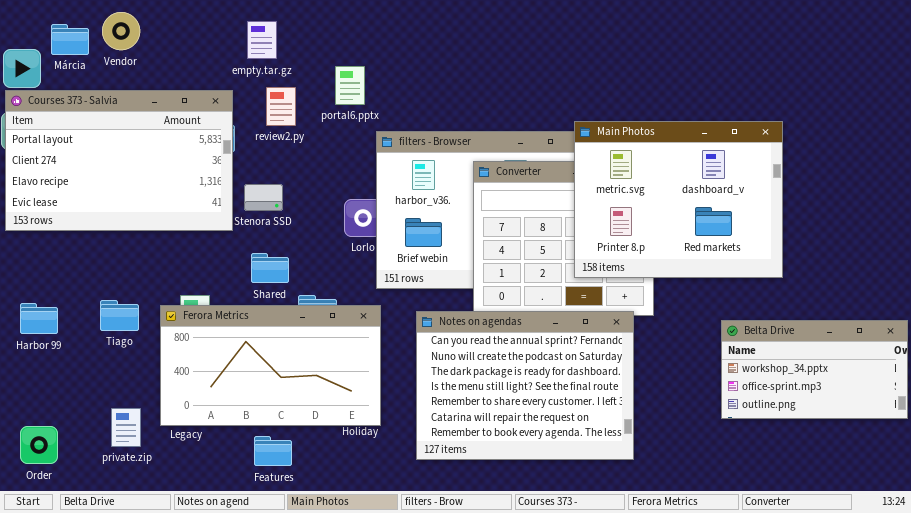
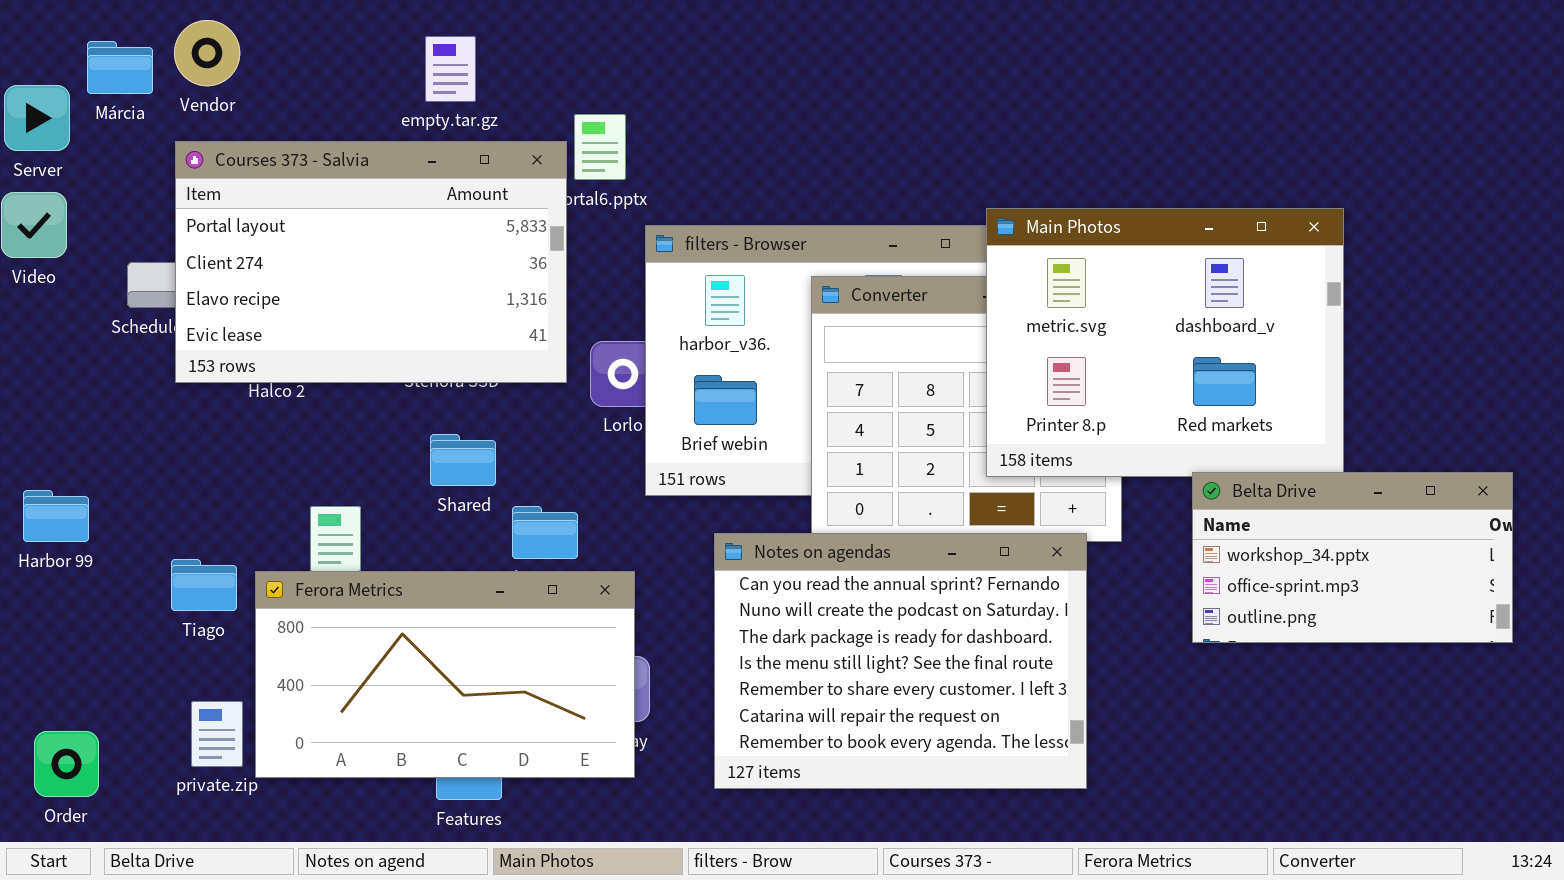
Courses 373 - Salvia: [5,90,233,231] -> [175,141,567,383], moved
Tiago: [100,300,139,331] -> [171,559,237,611], moved
Harbor 99: [20,303,58,334] -> [23,490,89,542], moved
Ferora Metrics: [160,305,381,426] -> [255,571,635,778], moved
Belta Drive: [721,320,908,419] -> [1192,472,1513,643], moved

